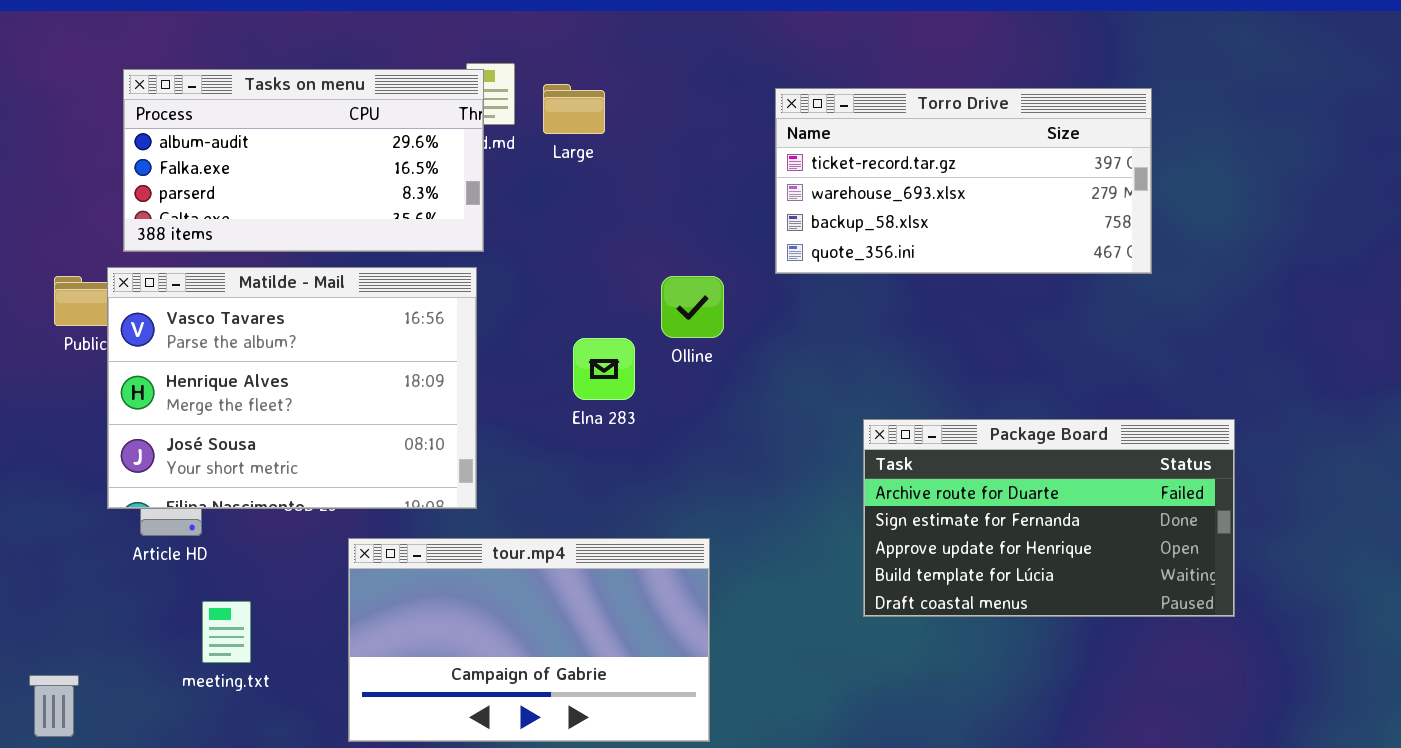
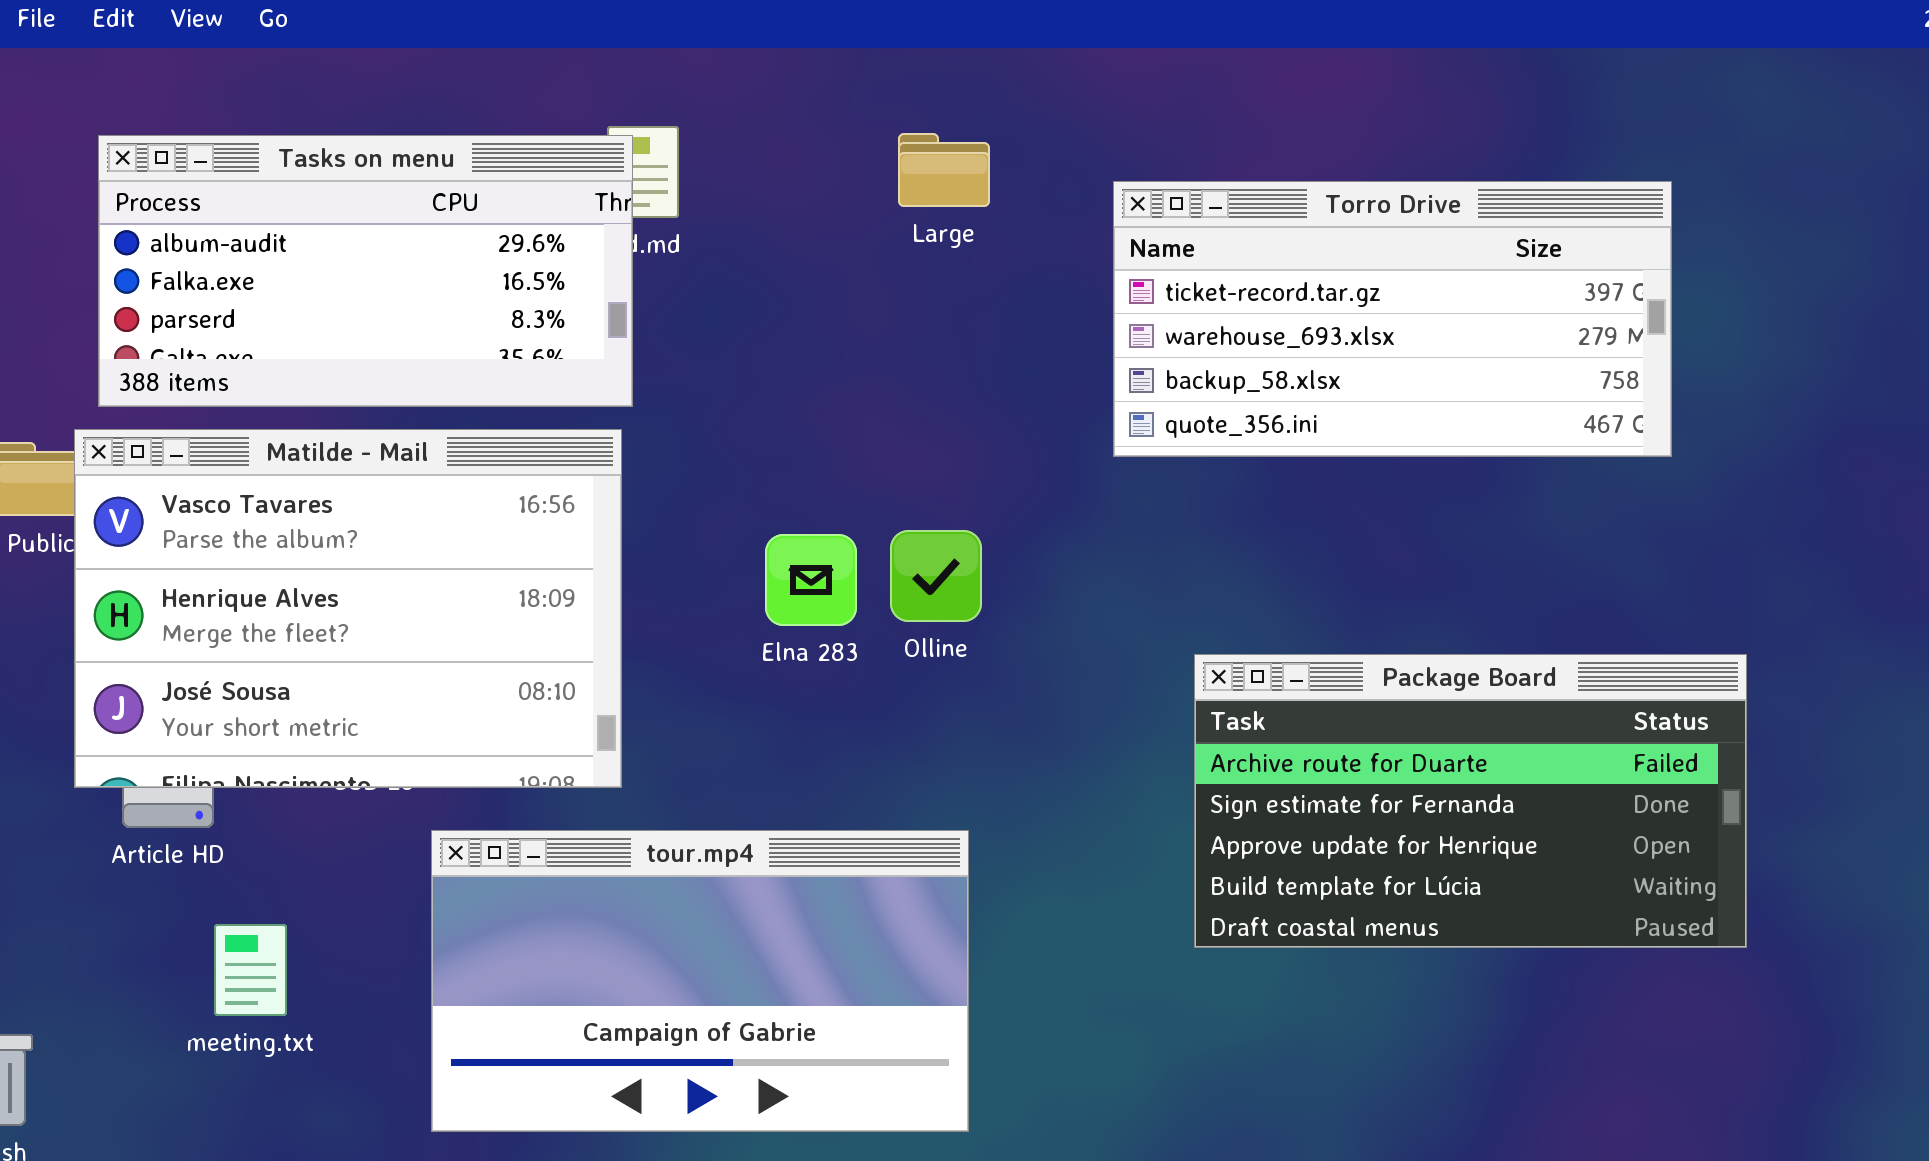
Large: [543,84,605,134] -> [898,133,990,207], moved
Torro Drive: [775,88,1152,274] -> [1113,181,1672,457], moved
Olline: [661,276,724,338] -> [890,530,982,622], moved

